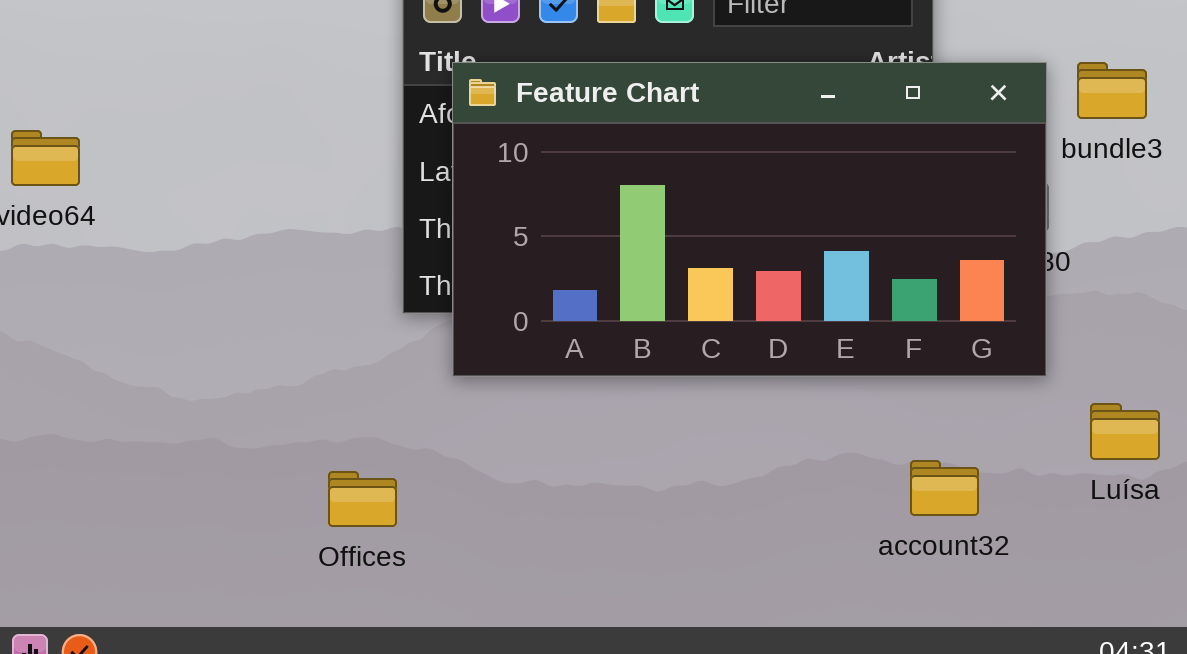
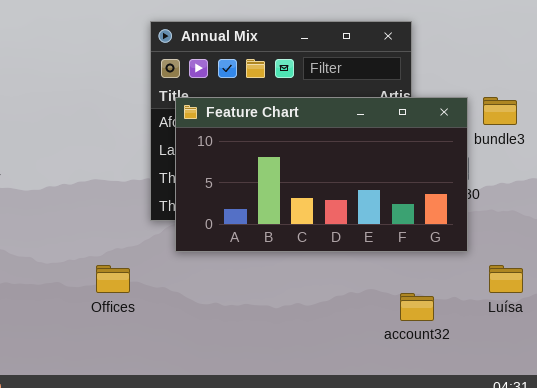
Offices: [328,471,397,527] -> [96,265,130,293], moved

